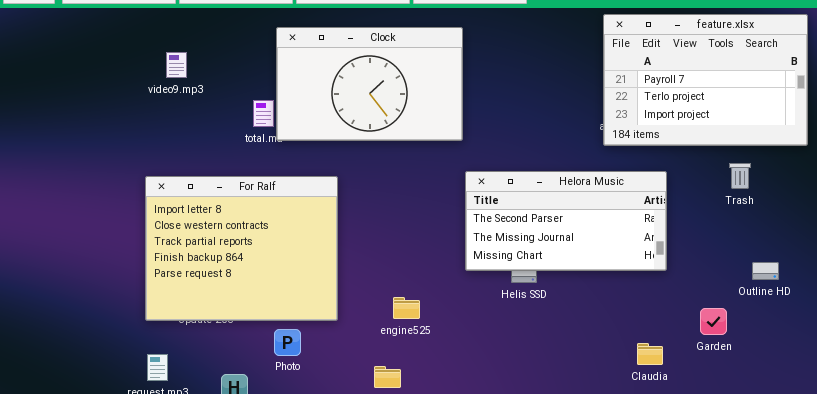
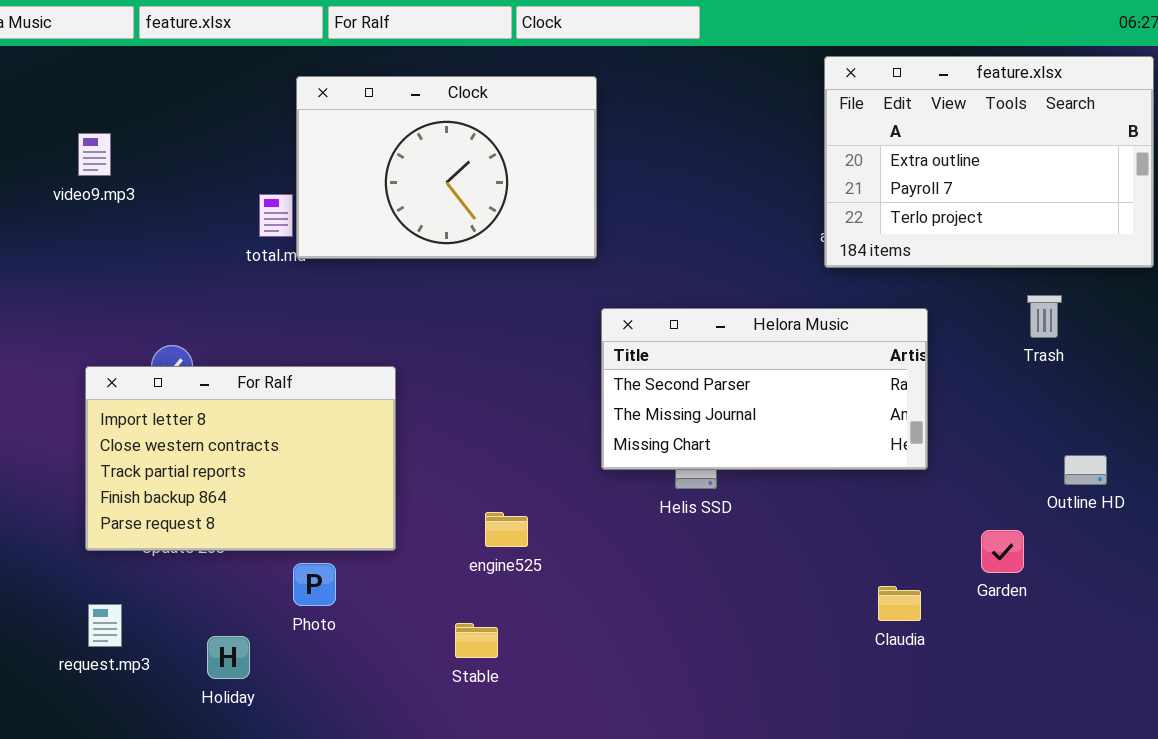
feature.xlsx: [603,14,808,146] -> [824,56,1154,268], scrolled up 1 row
video9.mp3: [166,52,187,78] -> [78,133,111,176], moved
For Ralf: [145,176,338,321] -> [85,366,396,551], resized

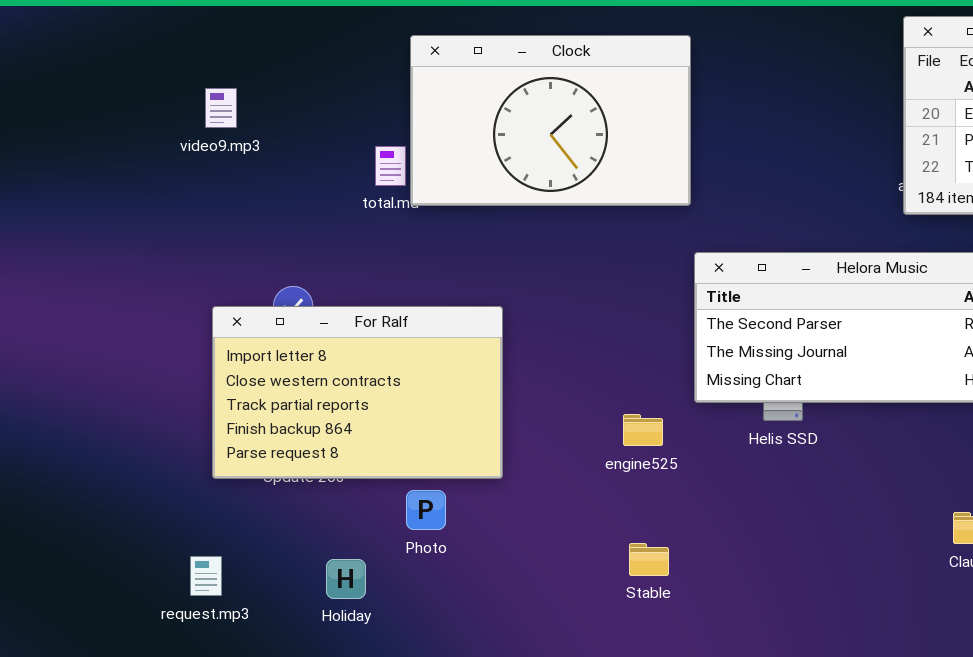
engine525: [485,512,528,547] -> [623,414,663,446], moved
request.mp3: [88,604,122,647] -> [190,556,222,596], moved
Stable: [455,623,498,658] -> [629,543,669,576], moved

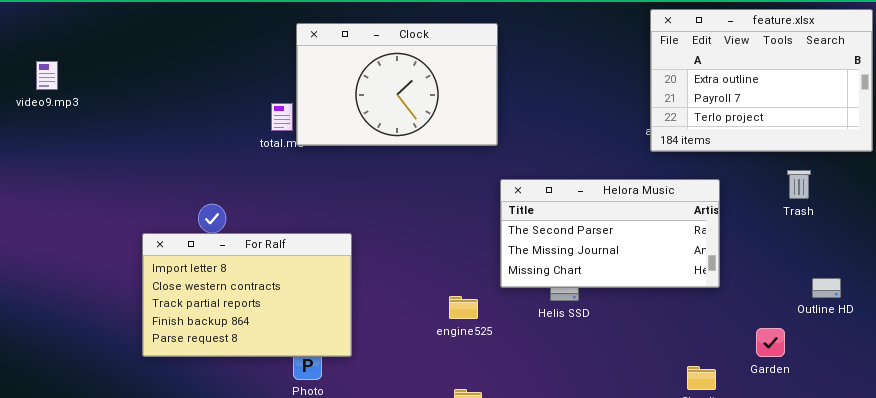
video9.mp3: [205,88,237,128] -> [36,61,58,90], moved
For Ralf: [212,306,503,479] -> [142,233,352,357], moved

